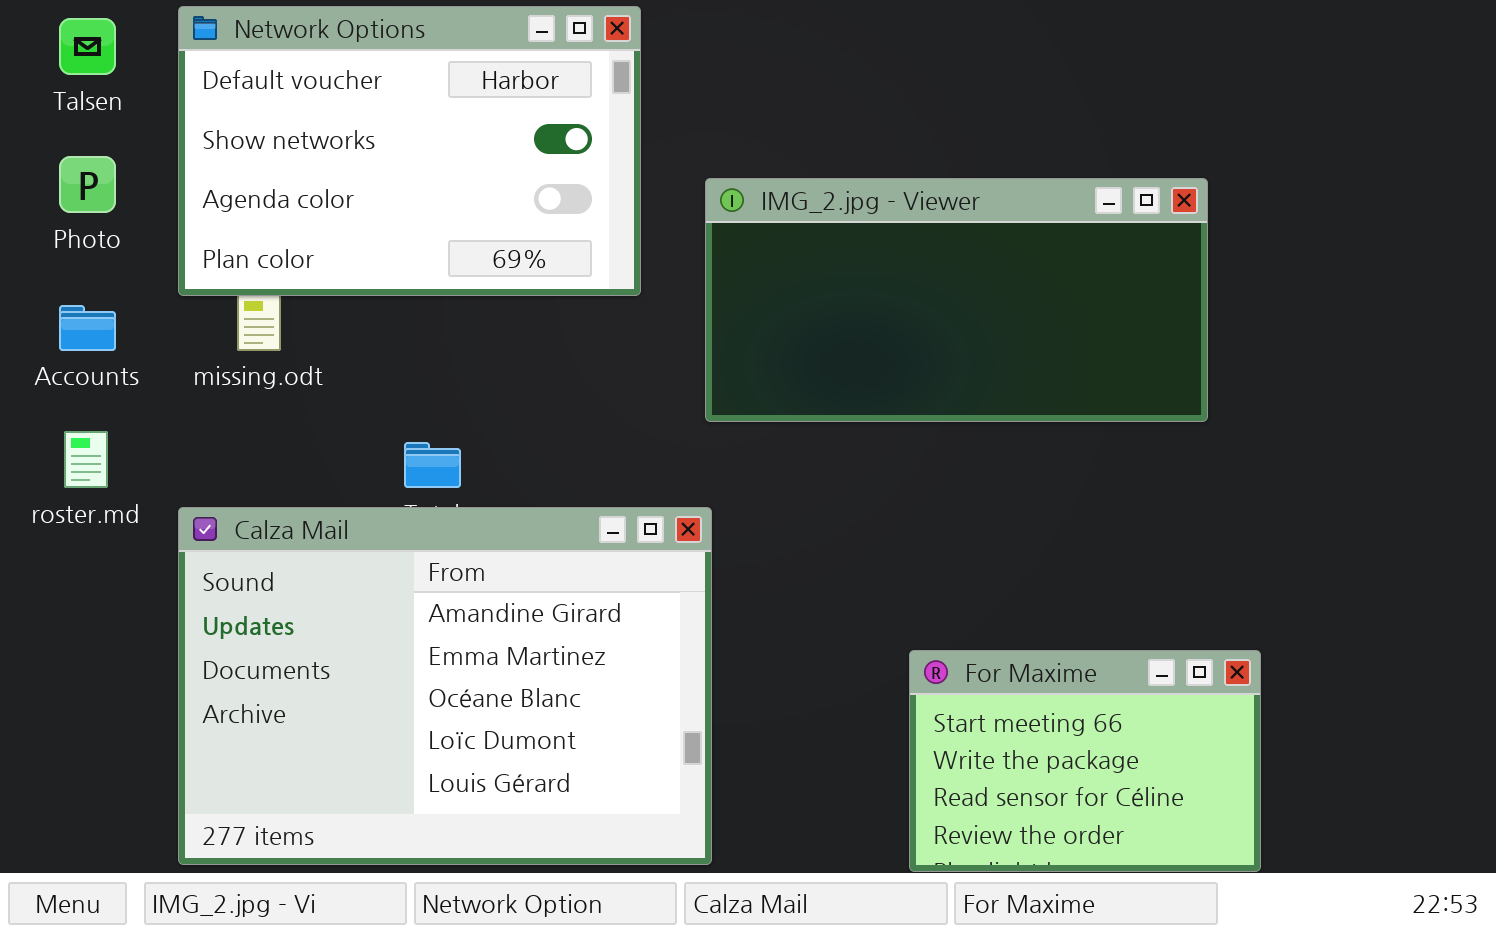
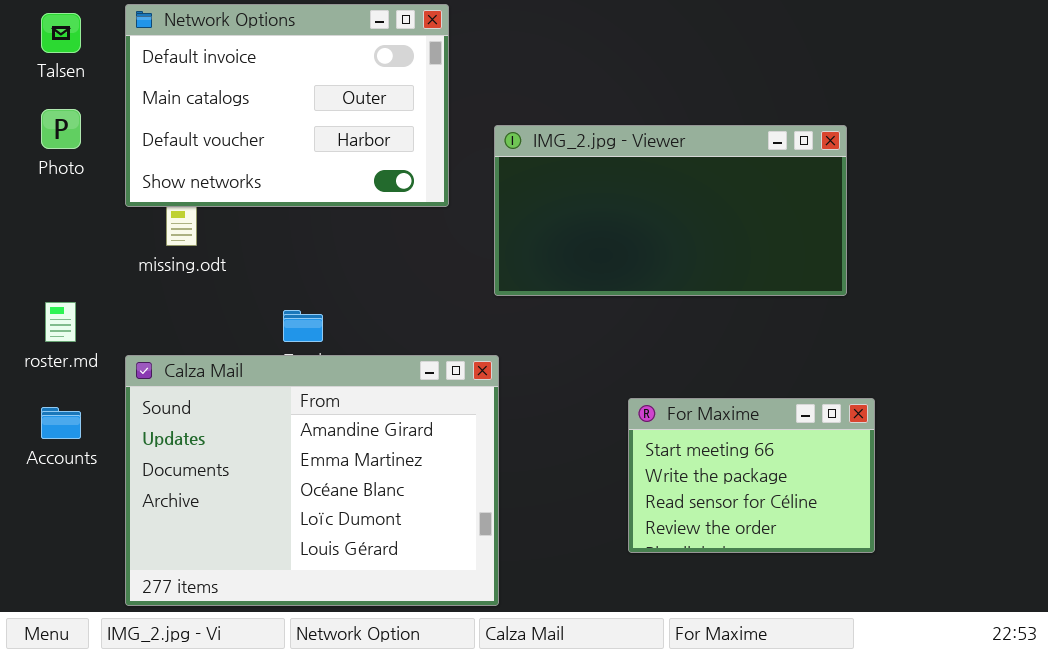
Network Options: [178,6,641,296] -> [125,4,449,207], scrolled up 2 rows
Accounts: [59,305,116,351] -> [41,407,81,439], moved
For Maxime: [909,650,1261,872] -> [628,398,875,553], moved

